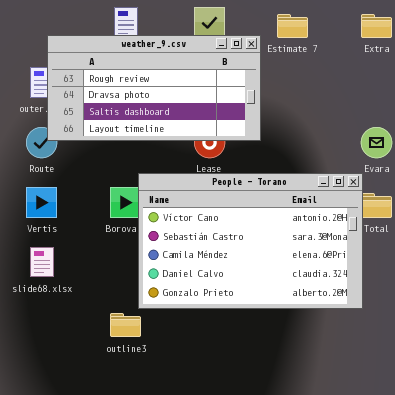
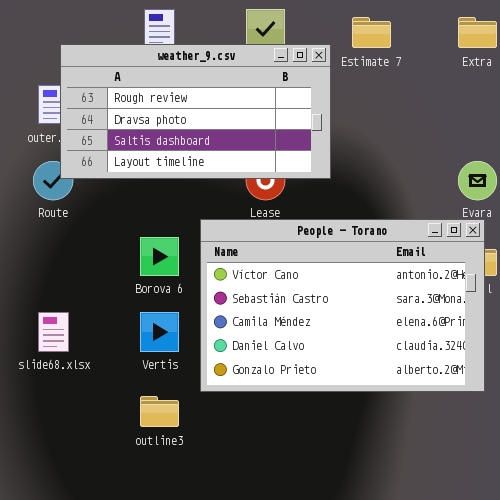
People - Torano: [138,173,363,309] -> [200,219,485,392], moved
Vertis: [26,187,57,218] -> [140,312,179,352], moved

